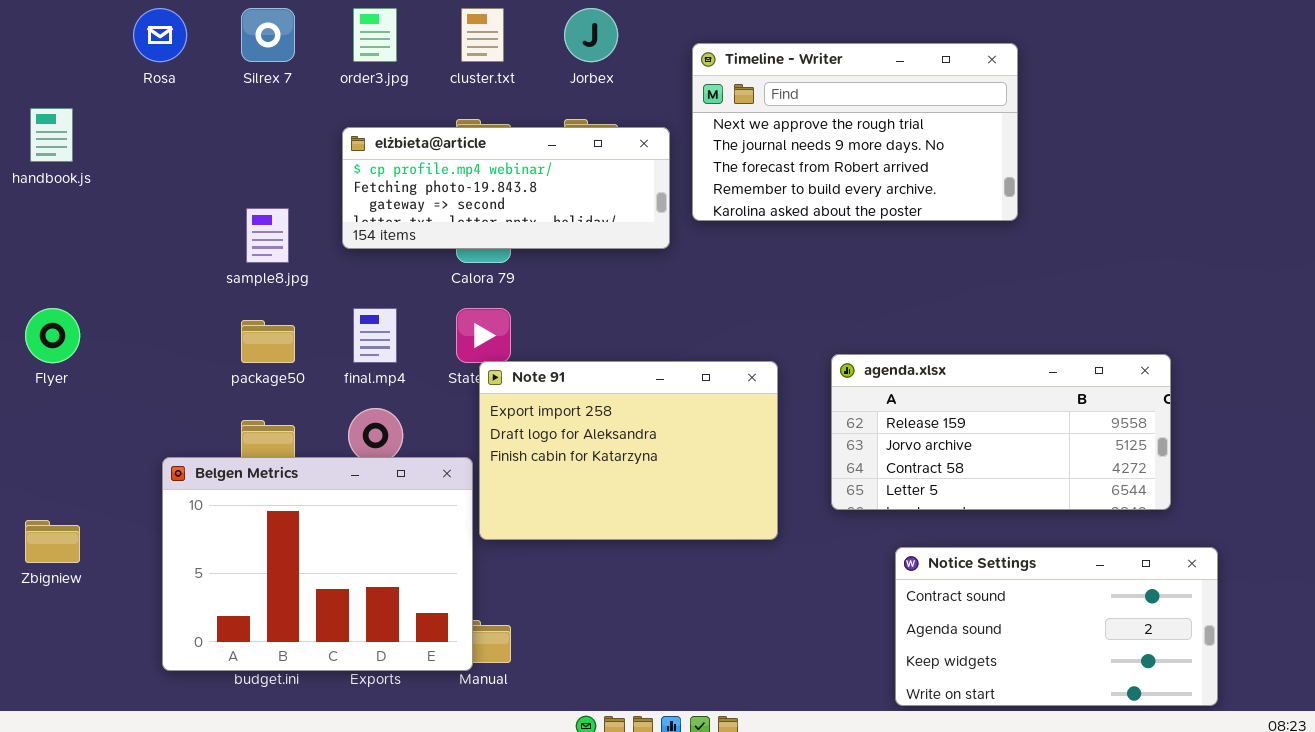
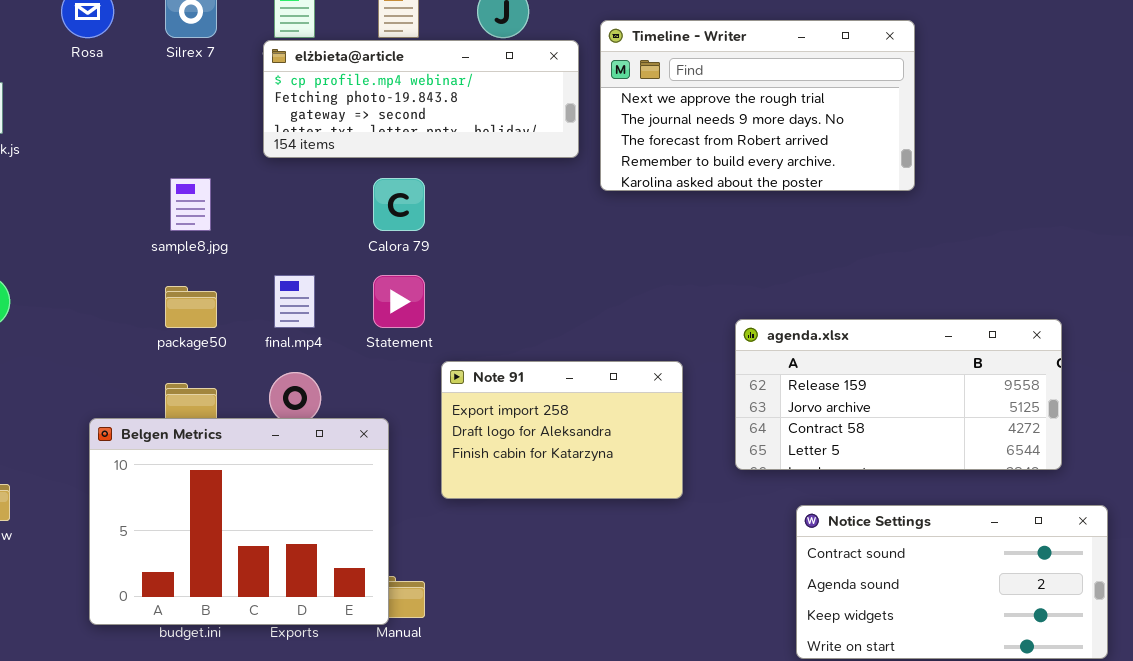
elżbieta@article: [342,127,670,249] -> [263,40,579,158], moved
Note 91: [479,361,778,540] -> [441,361,683,499], resized

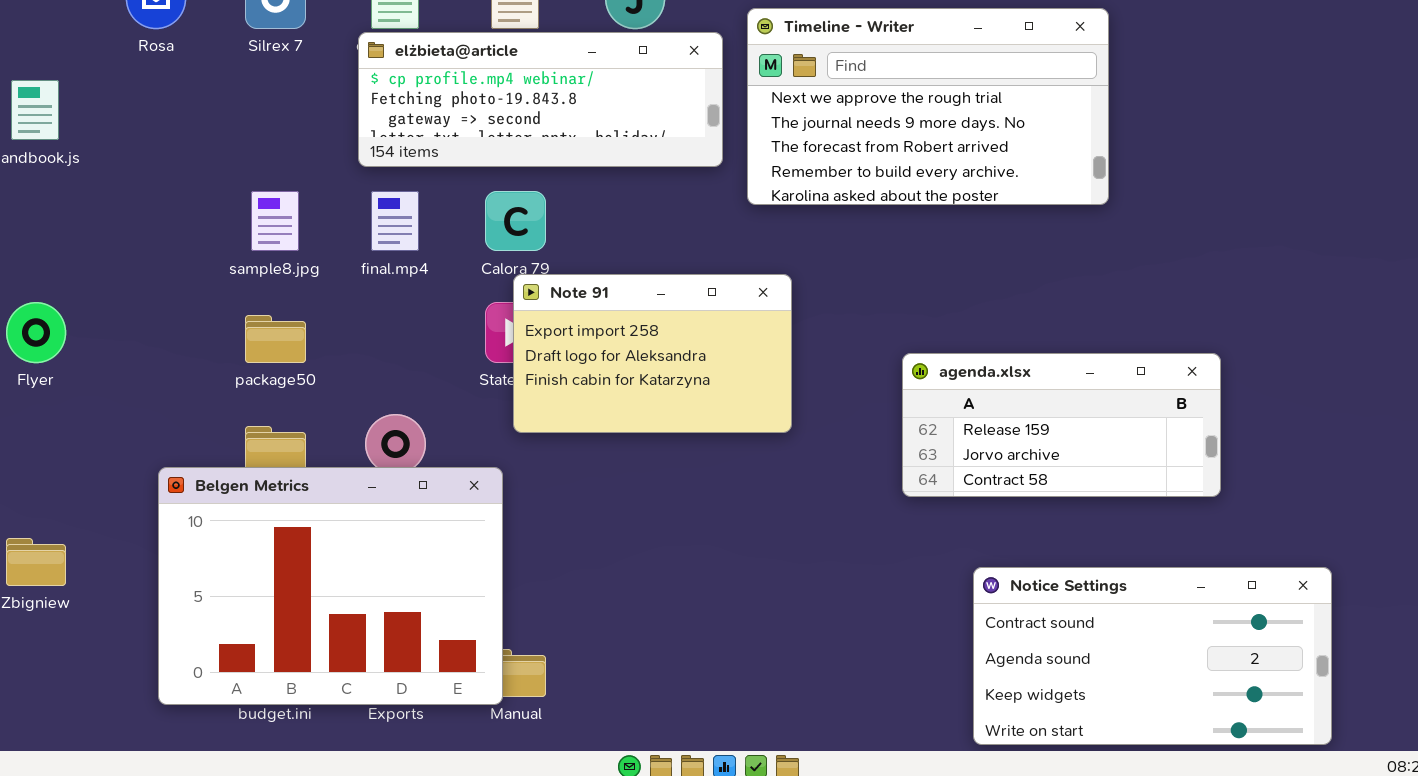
final.mp4: [274,275,315,328] -> [371,191,419,251], moved
agenda.xlsx: [735,319,1062,470] -> [902,353,1221,497], resized
Note 91: [441,361,683,499] -> [513,274,792,433], moved

